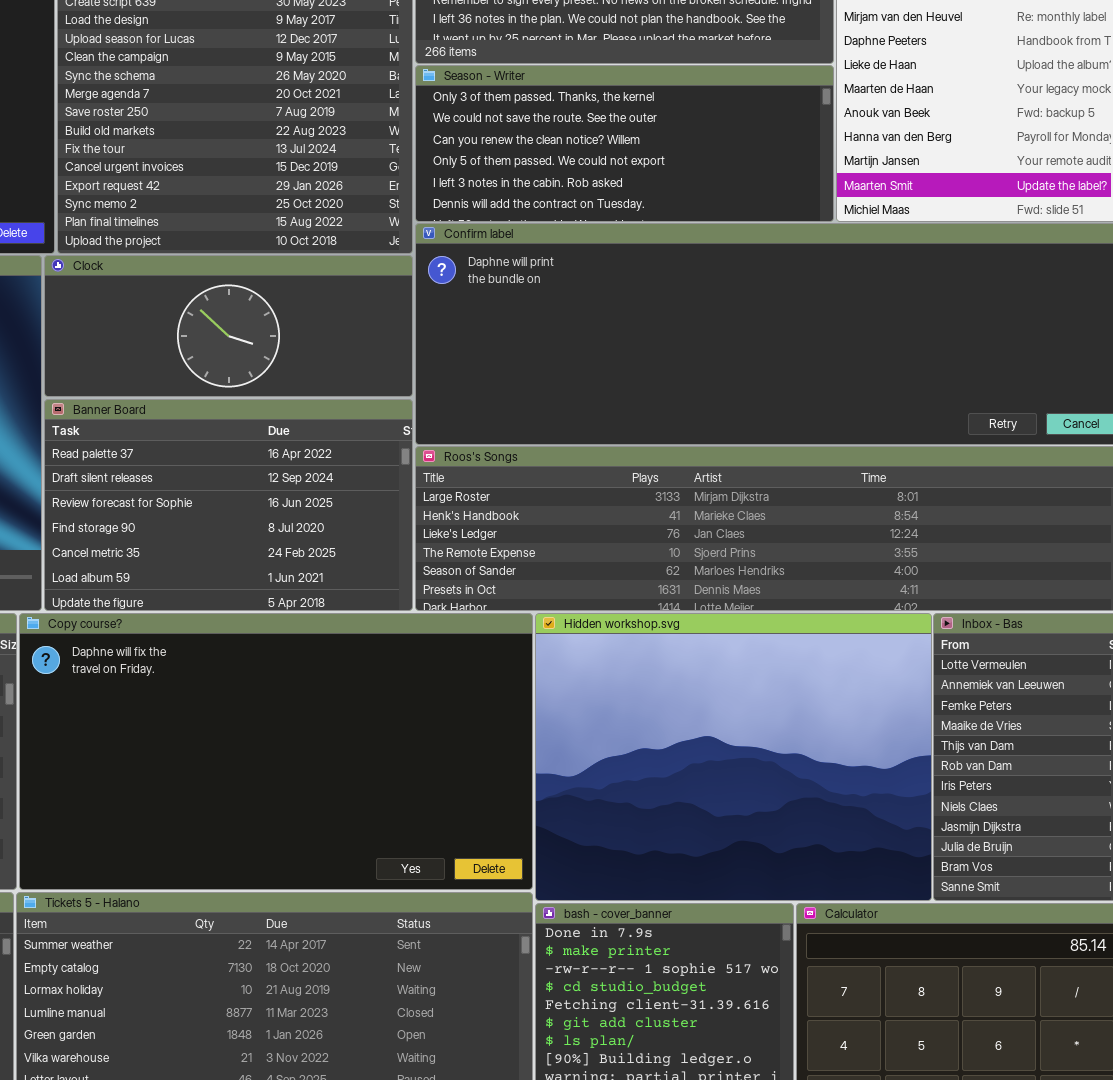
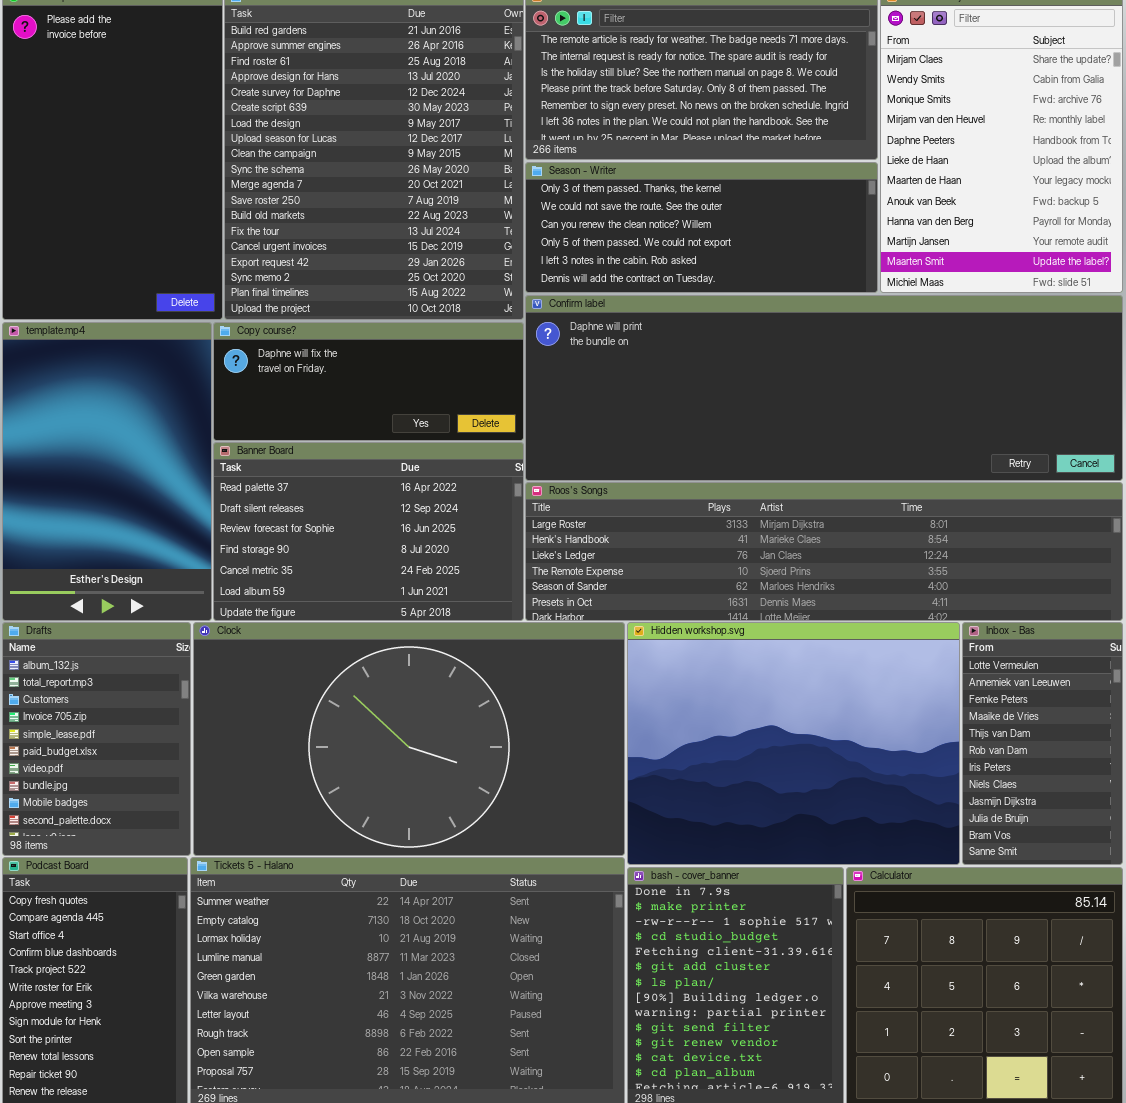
Clock: [44,255,413,397] -> [193,622,625,856], moved, resized
Copy course?: [19,613,533,890] -> [213,322,524,441], moved, resized

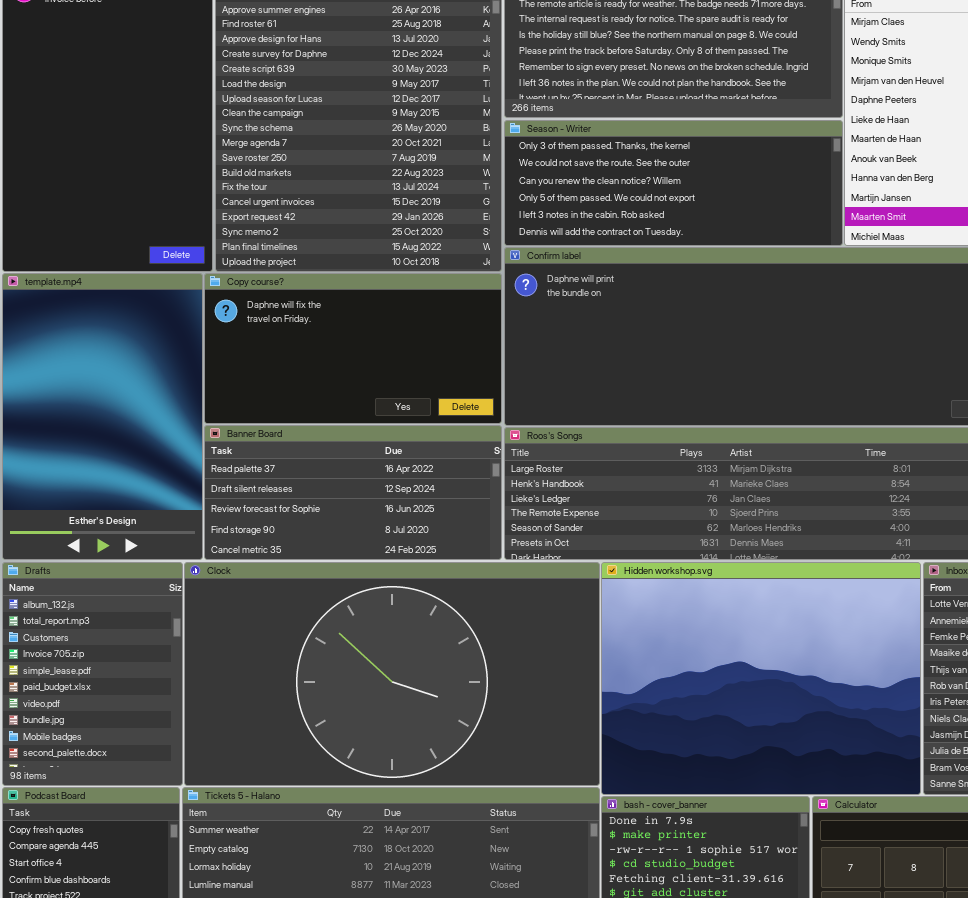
Copy course?: [213,322,524,441] -> [204,273,502,424], resized
Banner Board: [213,442,524,621] -> [204,425,502,560], resized

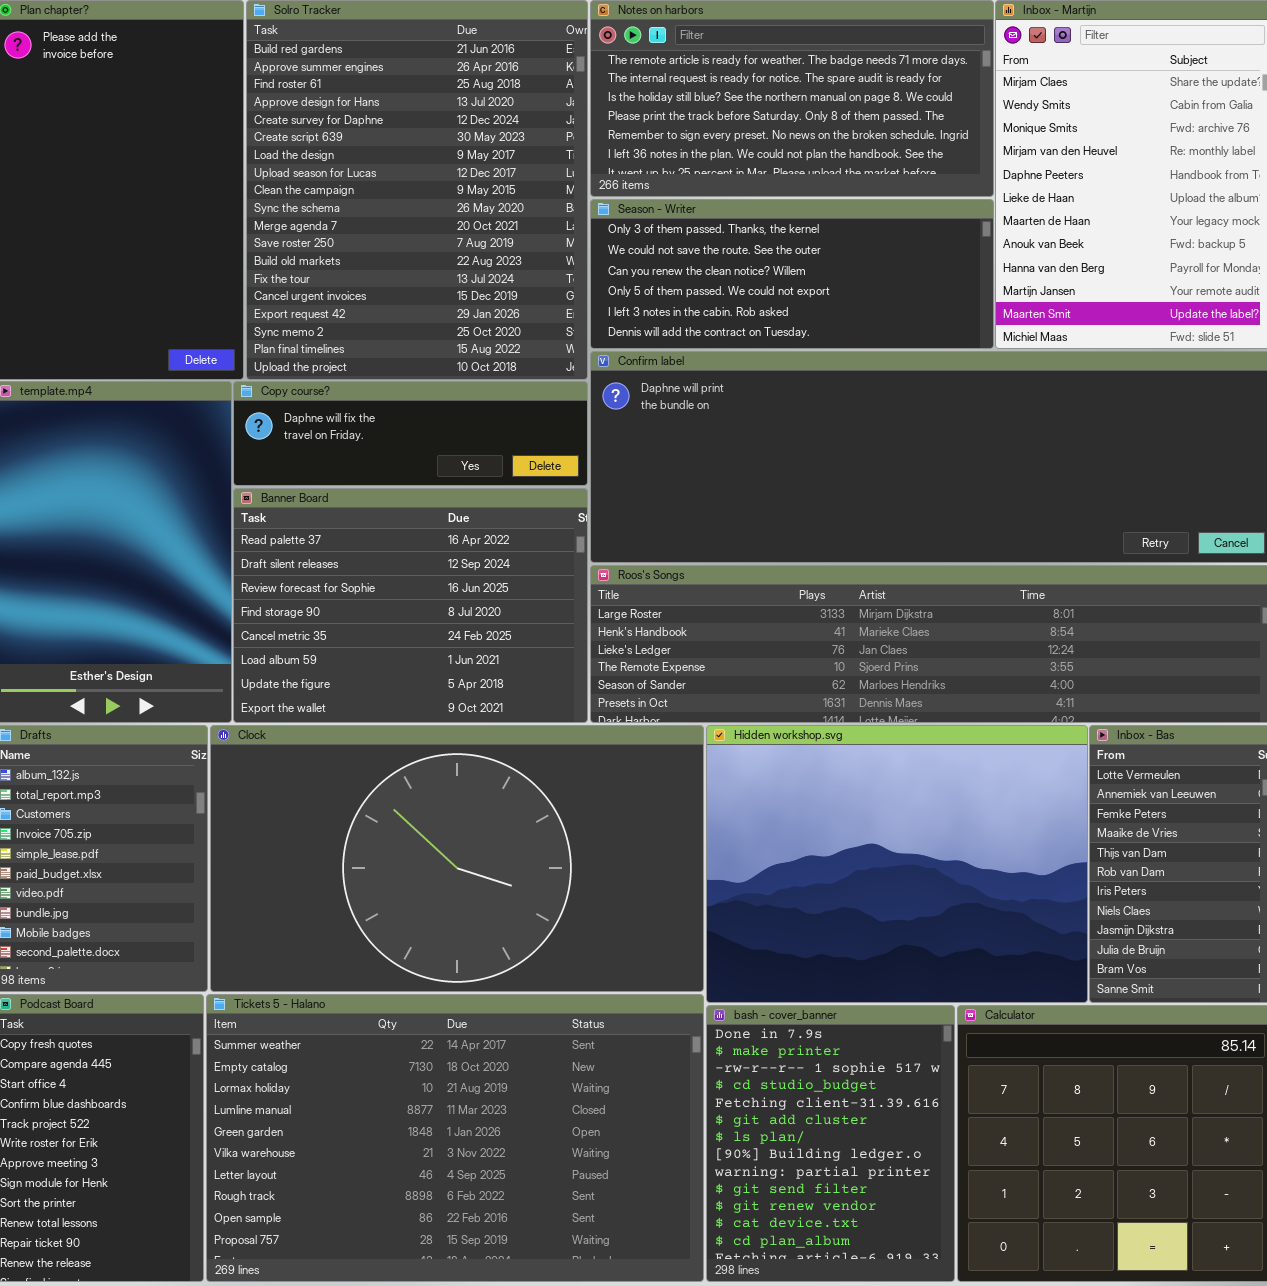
Copy course?: [204,273,502,424] -> [233,381,588,486], resized
Banner Board: [204,425,502,560] -> [233,488,588,723], resized

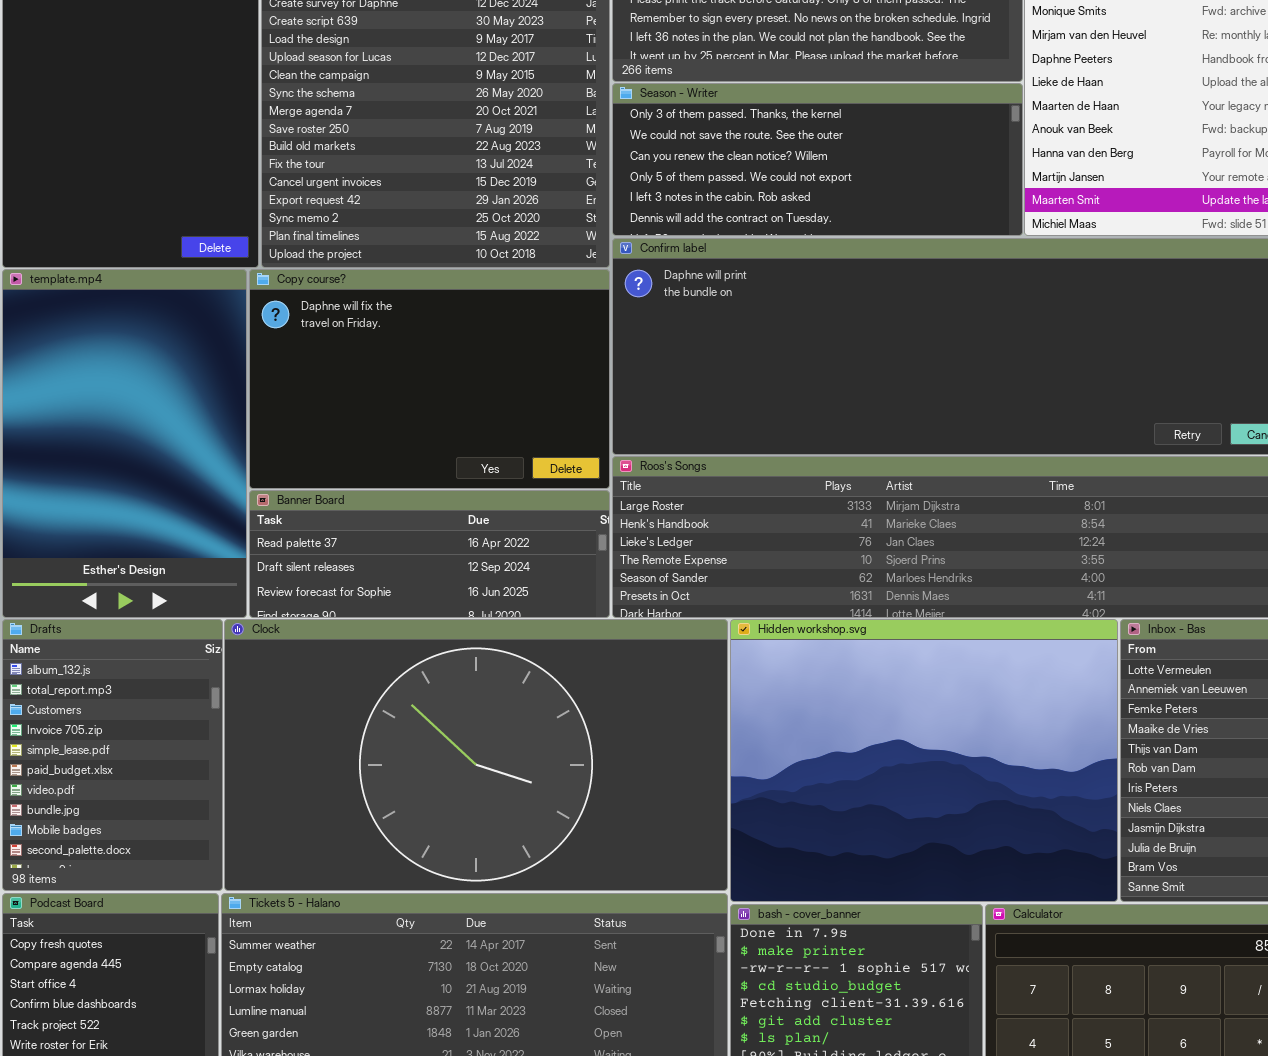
Copy course?: [233,381,588,486] -> [249,269,610,489], resized
Banner Board: [233,488,588,723] -> [249,490,610,618], resized

